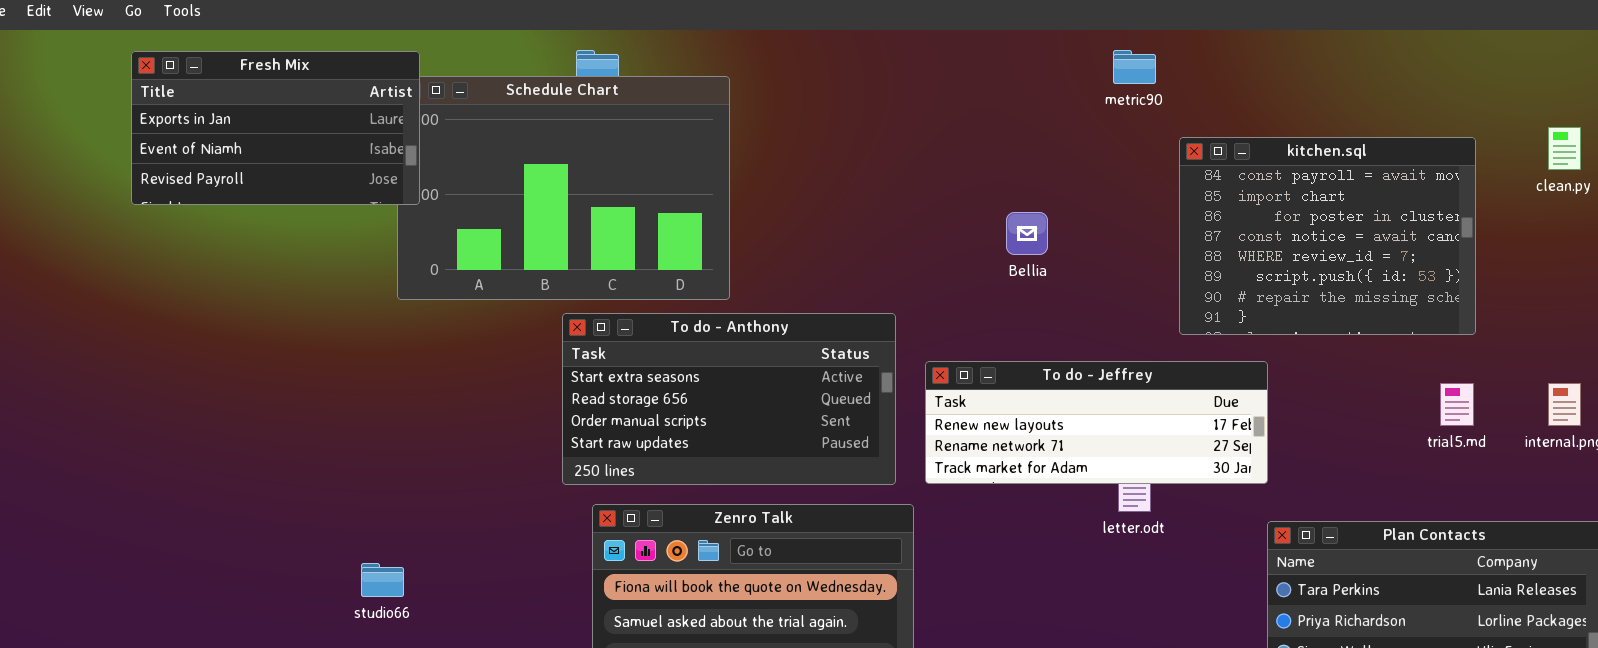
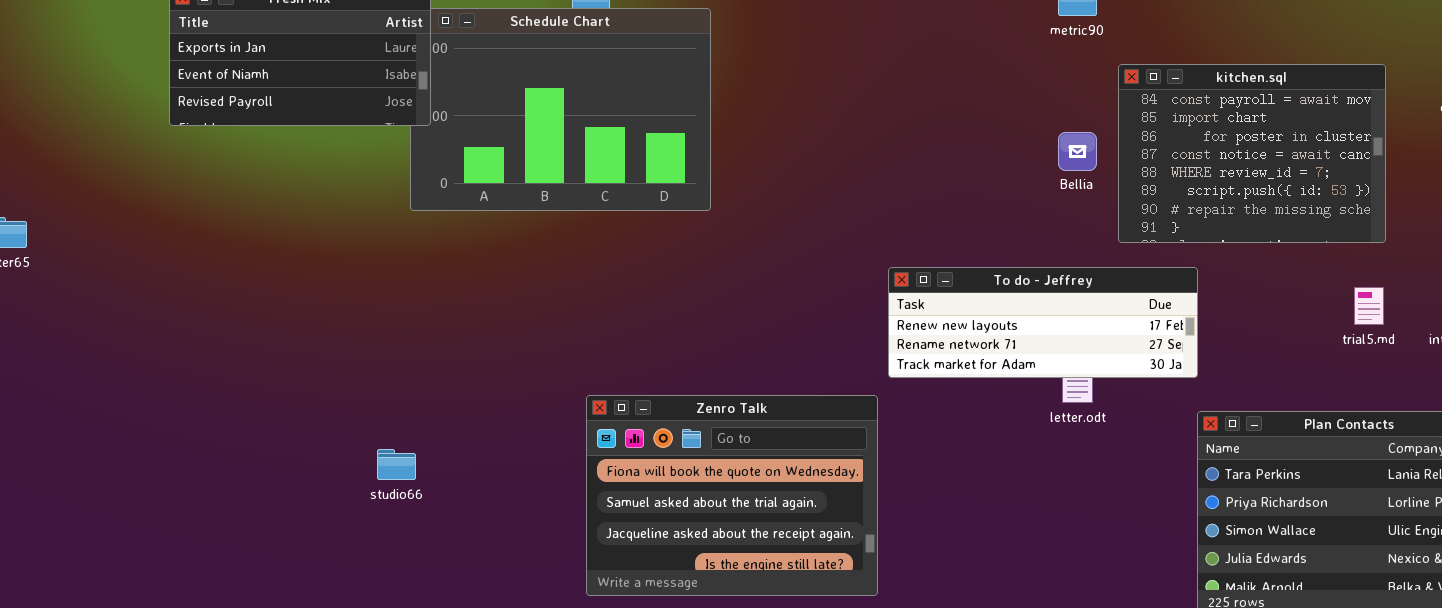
Bellia: [1006,212,1048,255] -> [1058,132,1097,171], moved
To do - Anthony: [562,313,896,485] -> none, closed

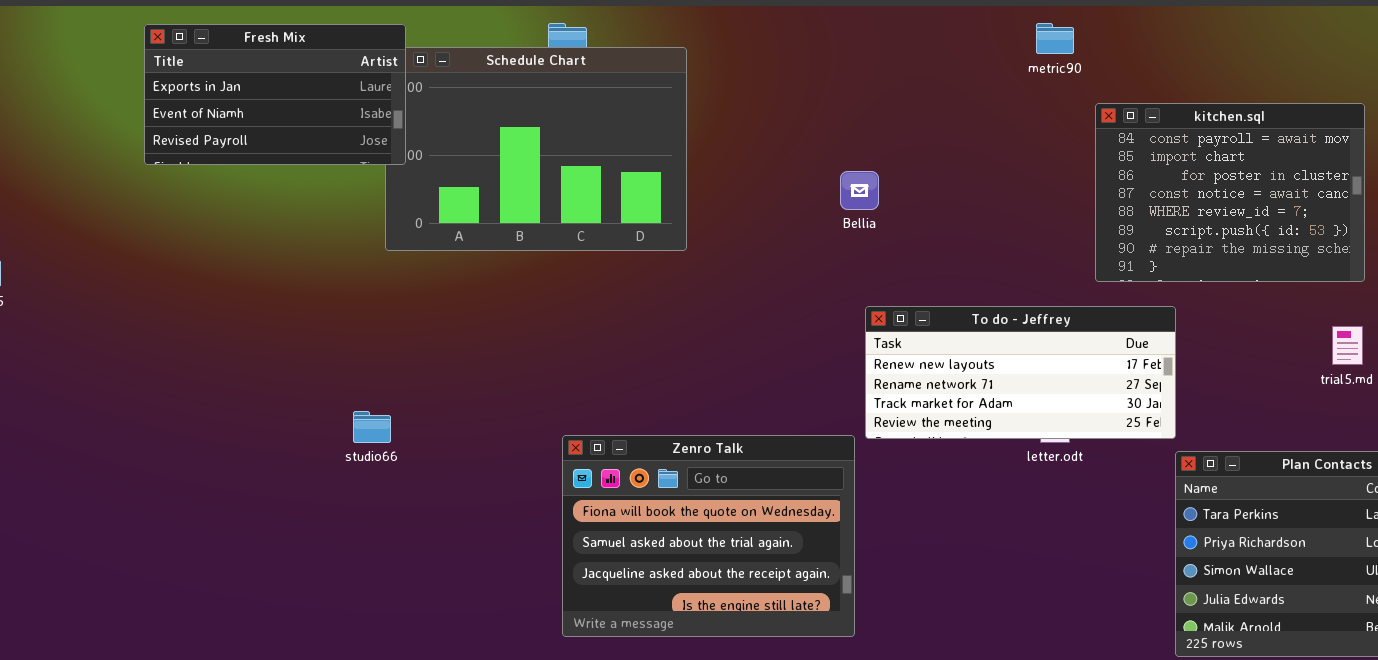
Bellia: [1058,132,1097,171] -> [840,171,879,210], moved
To do - Jeffrey: [888,267,1198,378] -> [865,306,1176,439], resized
studio66: [377,449,416,480] -> [353,411,391,443], moved

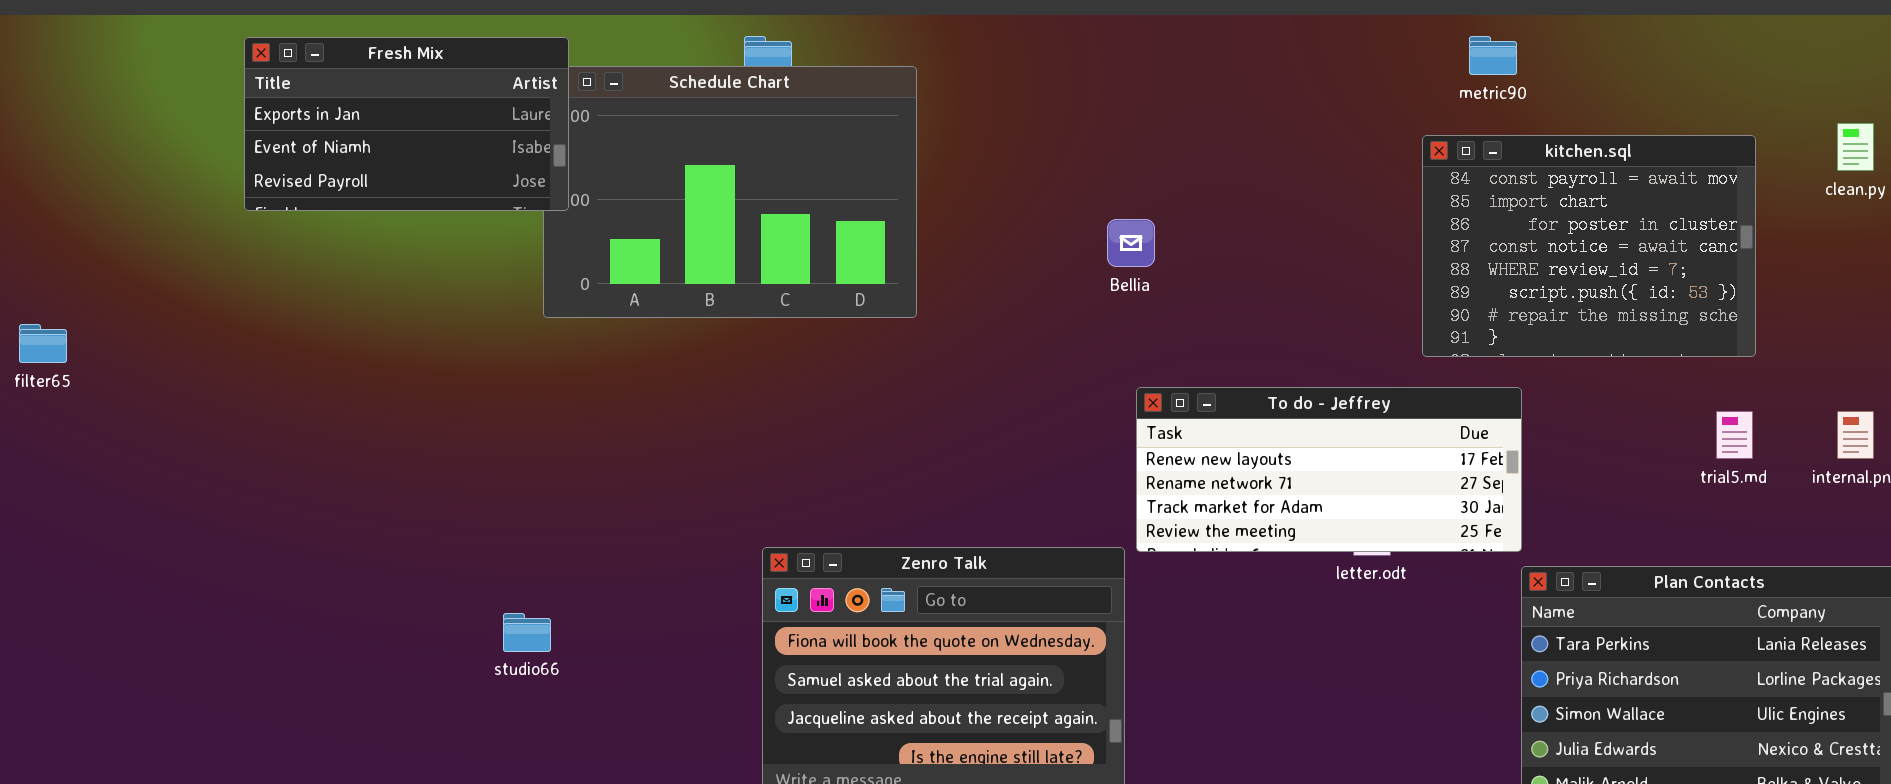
metric90: [1036,23,1074,54] -> [1469,36,1517,75], moved
studio66: [353,411,391,443] -> [503,613,551,652], moved

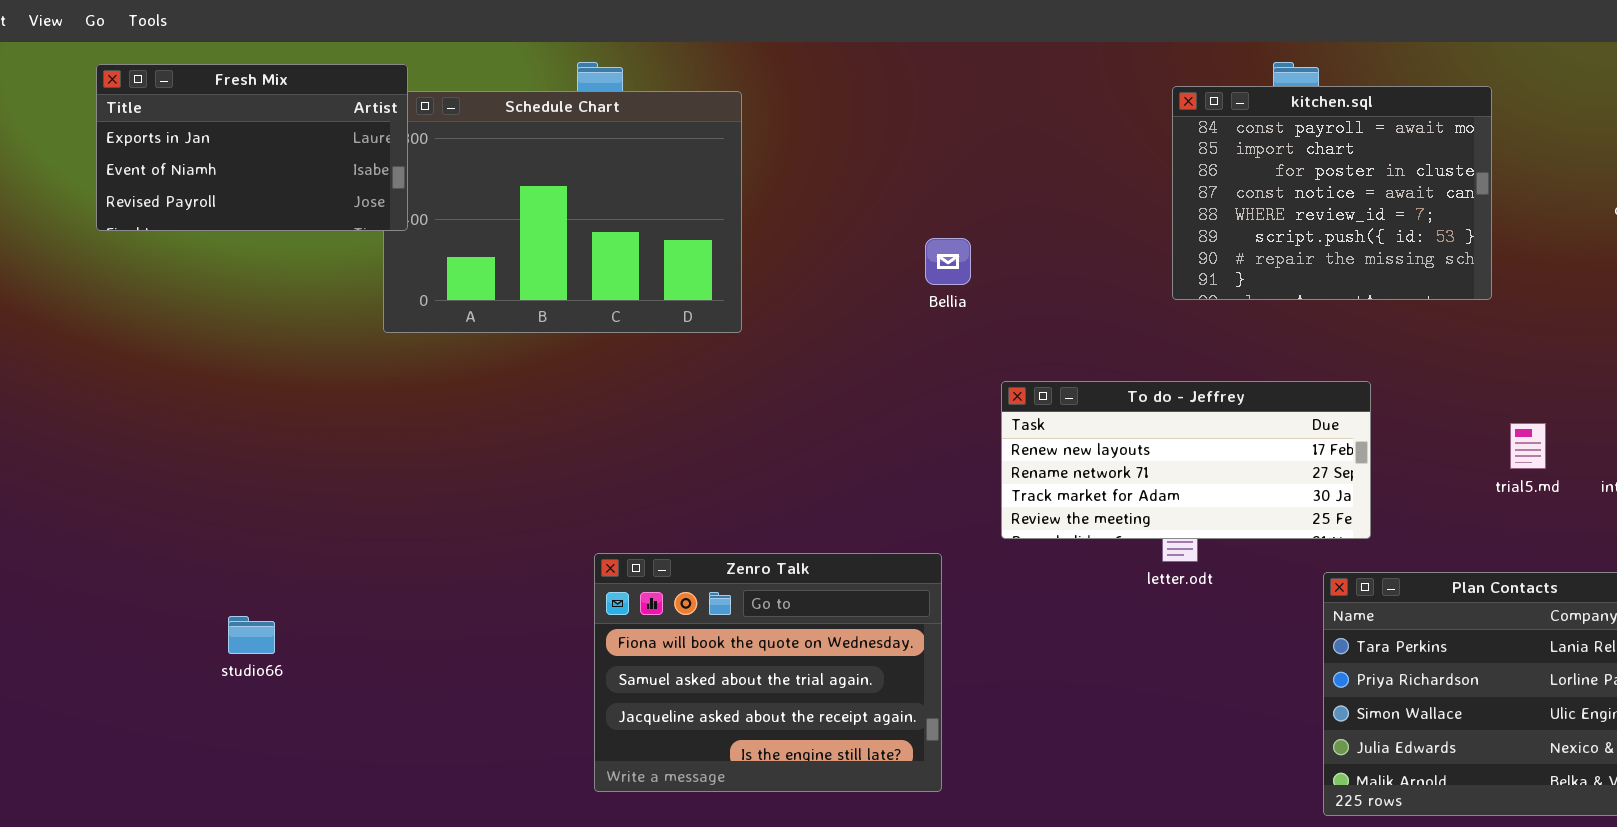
kitchen.sql: [1422,135,1756,357] -> [1172,86,1492,300], moved
To do - Jeffrey: [1136,387,1522,552] -> [1001,381,1371,539], moved
studio66: [503,613,551,652] -> [228,616,275,654], moved

